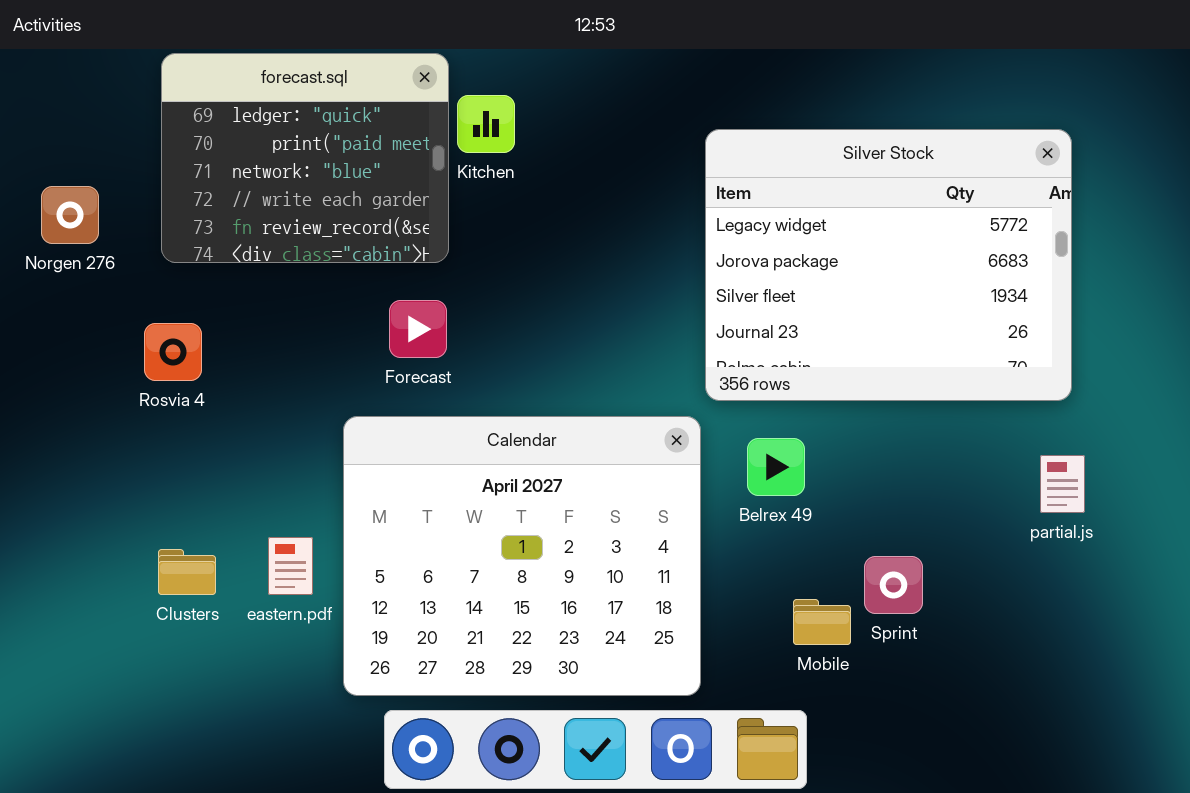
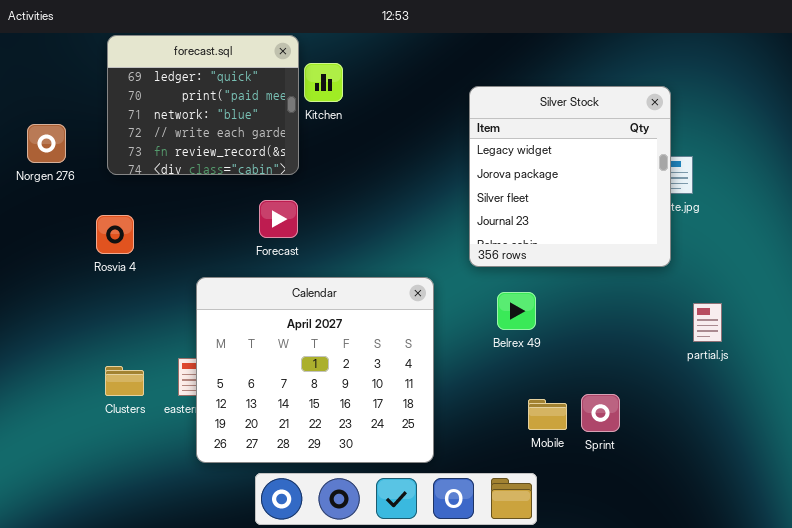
Silver Stock: [705,129,1072,401] -> [469,86,671,267], resized
Calendar: [343,416,701,696] -> [196,277,434,463], moved
Sprint: [864,556,923,614] -> [581,394,620,432], moved

